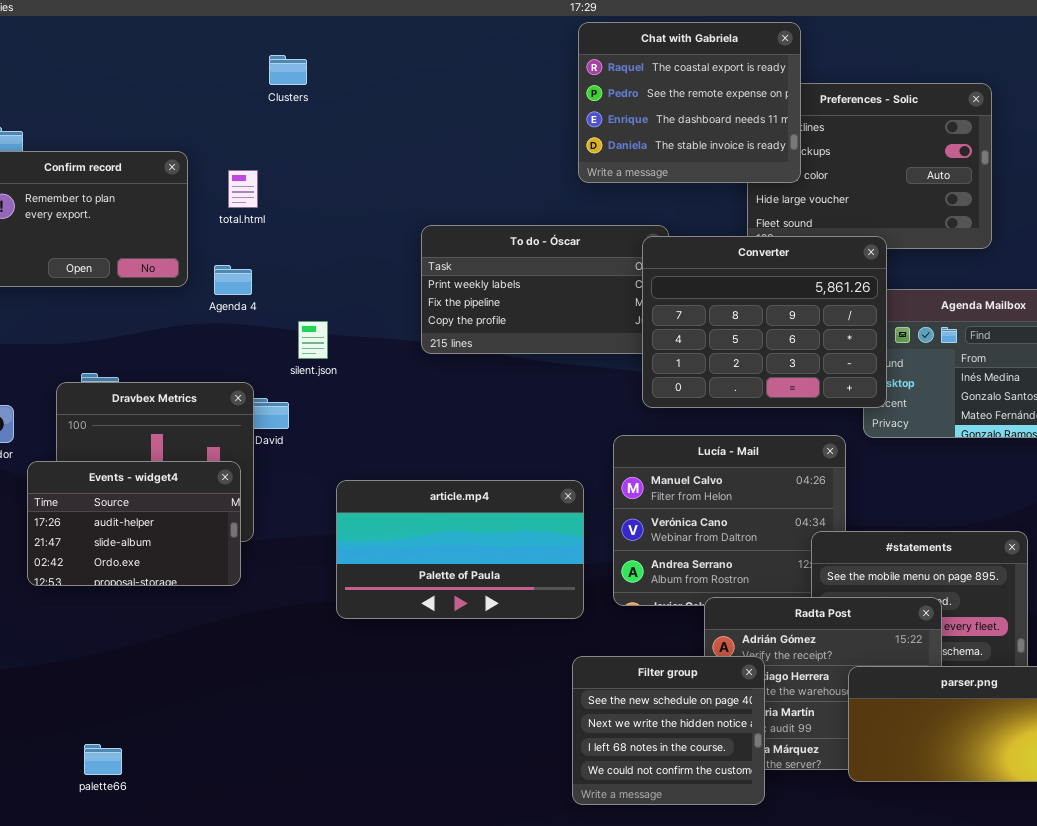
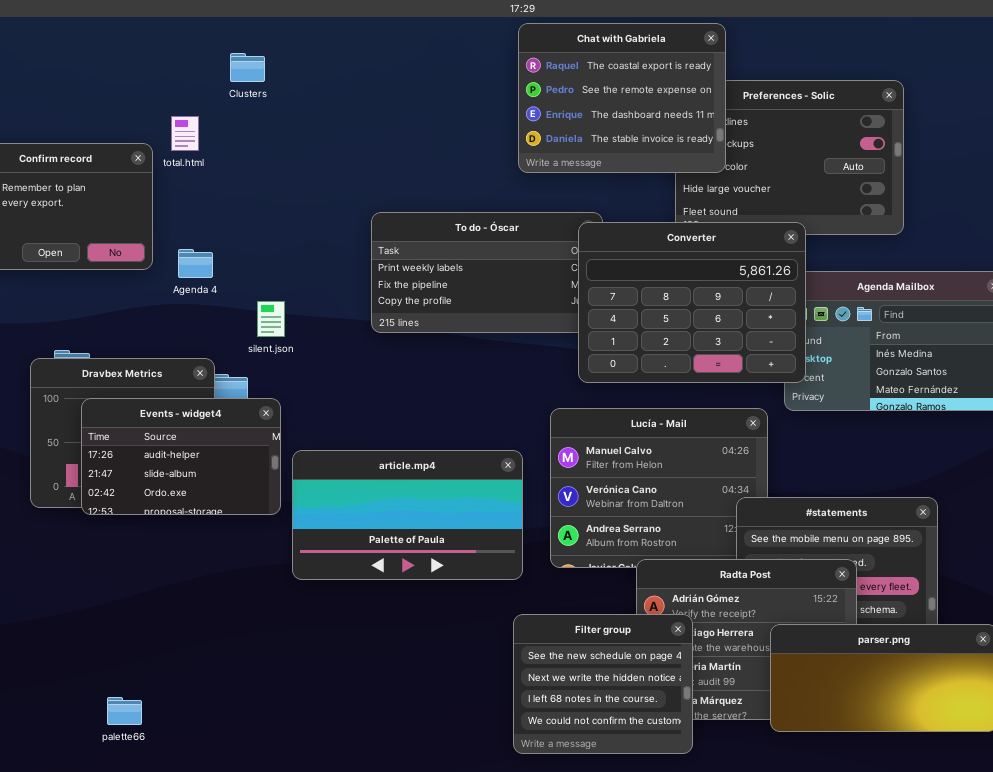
total.html: [228,170,258,208] -> [171,116,199,151], moved
Events - widget4: [27,461,241,586] -> [81,398,281,515], moved
palette66: [84,744,122,775] -> [107,697,142,725], moved

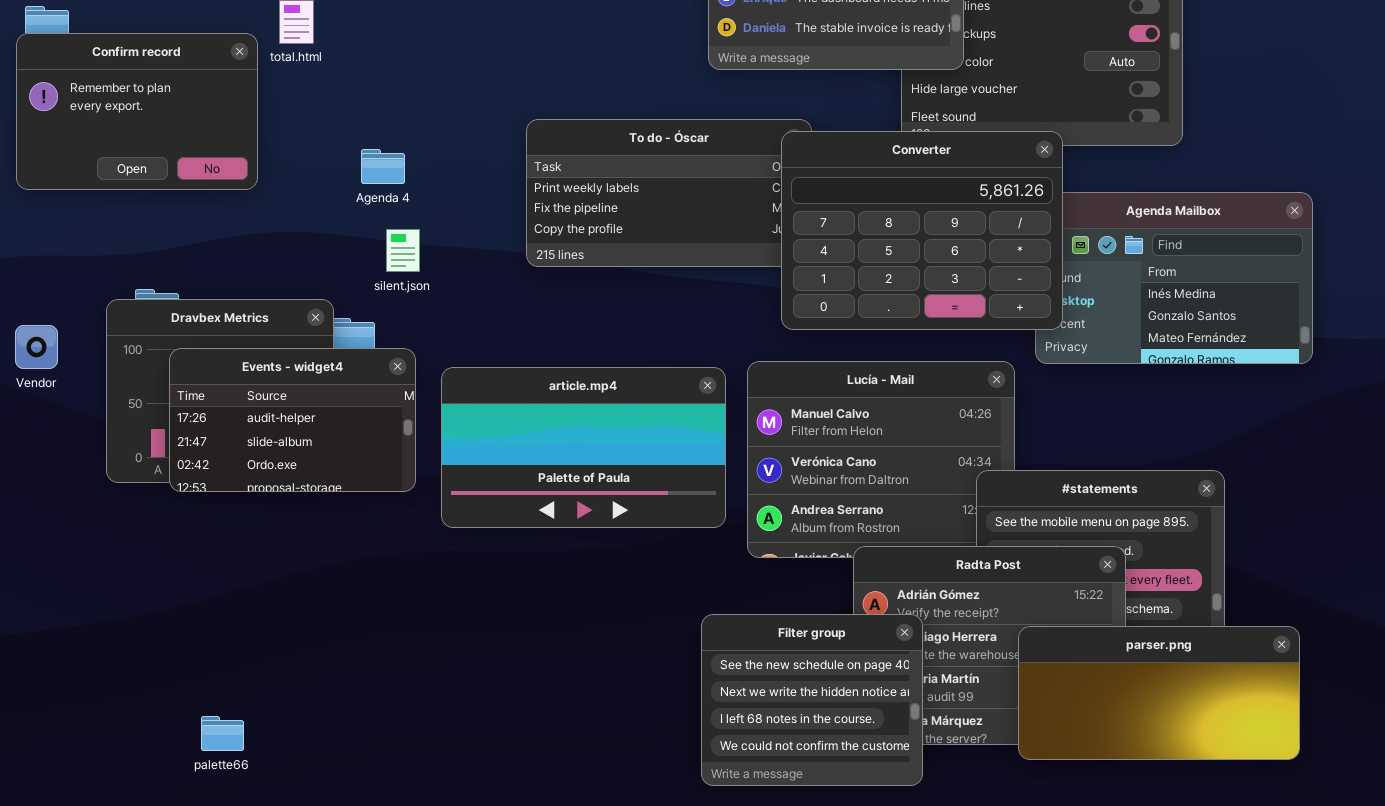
Agenda 4: [178,249,213,278] -> [361,149,405,184], moved
article.mp4: [292,450,523,580] -> [441,367,726,528], moved

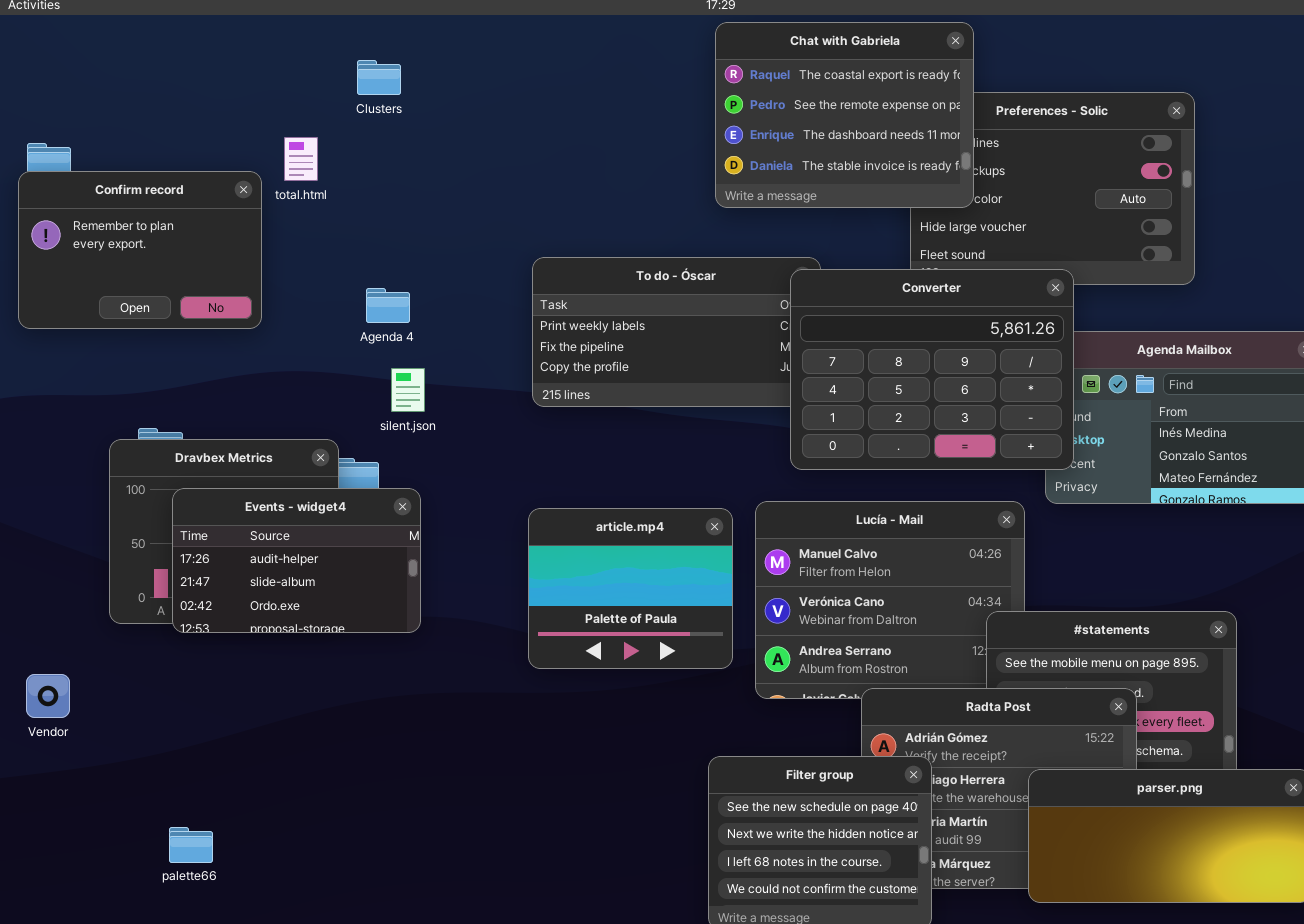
Vendor: [15,325,58,369] -> [26,674,70,718], moved
article.mp4: [441,367,726,528] -> [528,508,733,669], resized
palette66: [201,716,244,751] -> [169,827,213,863], moved

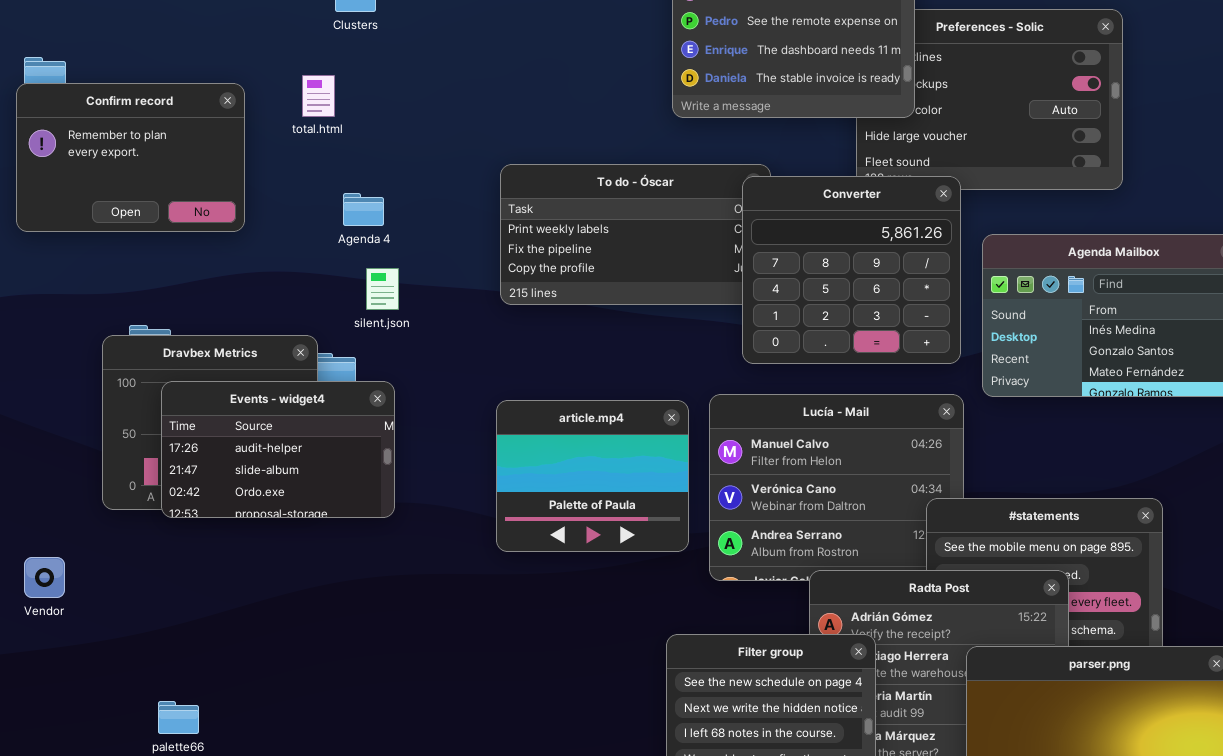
total.html: [284,137,318,181] -> [302,75,335,117], moved
Converter: [790,269,1074,470] -> [742,176,961,364], resized

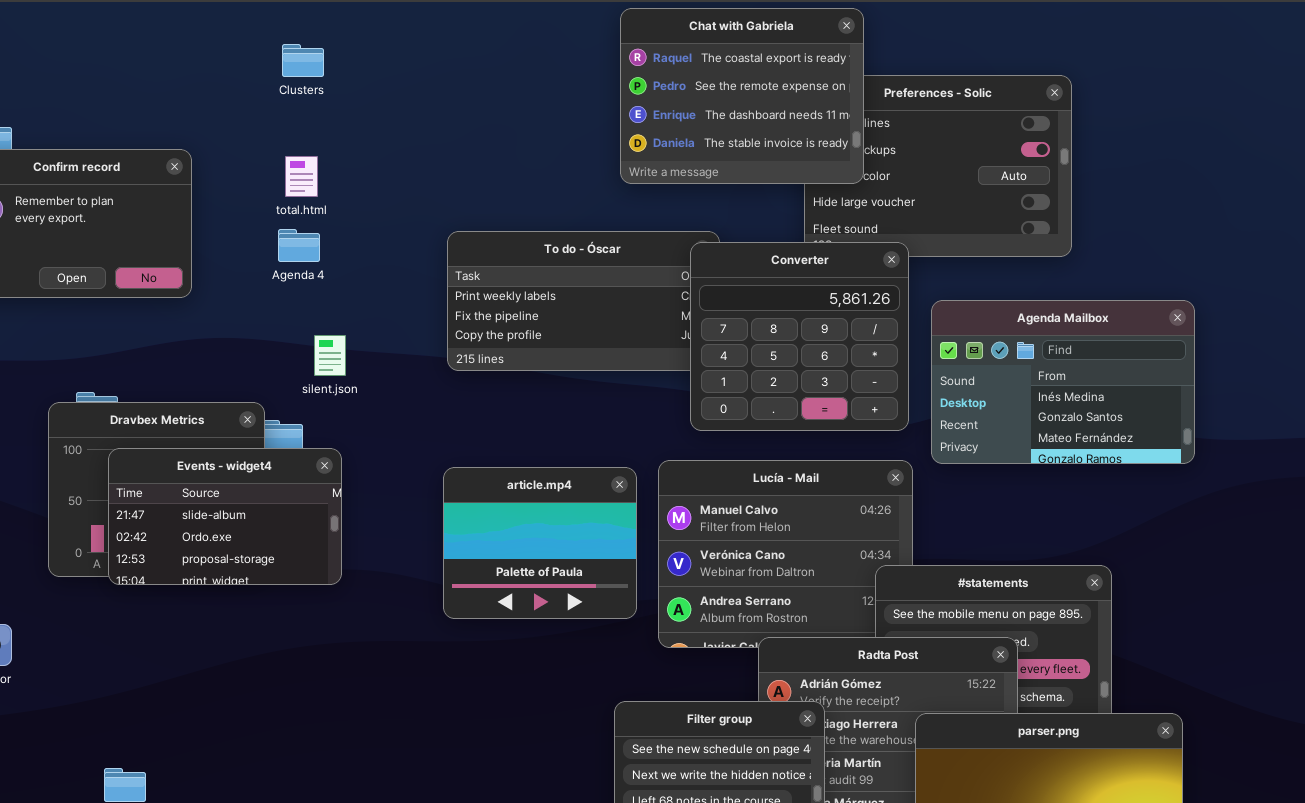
total.html: [302,75,335,117] -> [285,156,318,197], moved
Agenda 4: [343,193,384,226] -> [278,229,320,262], moved
Events - widget4: [161,381,395,518] -> [108,448,342,585], scrolled down 1 row

